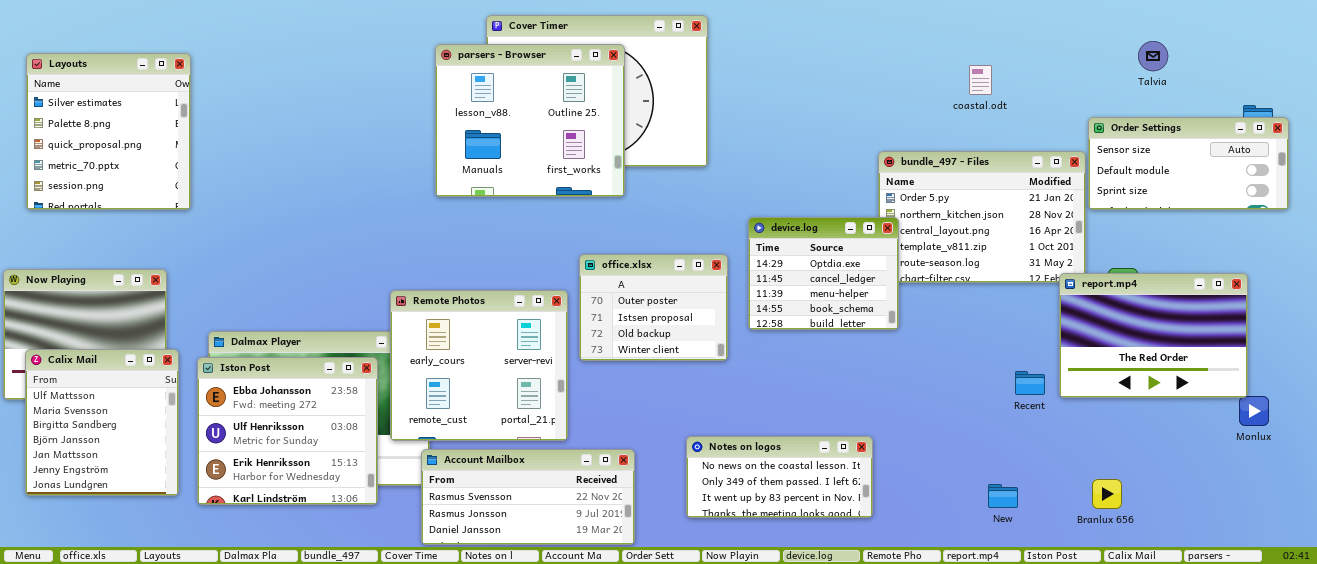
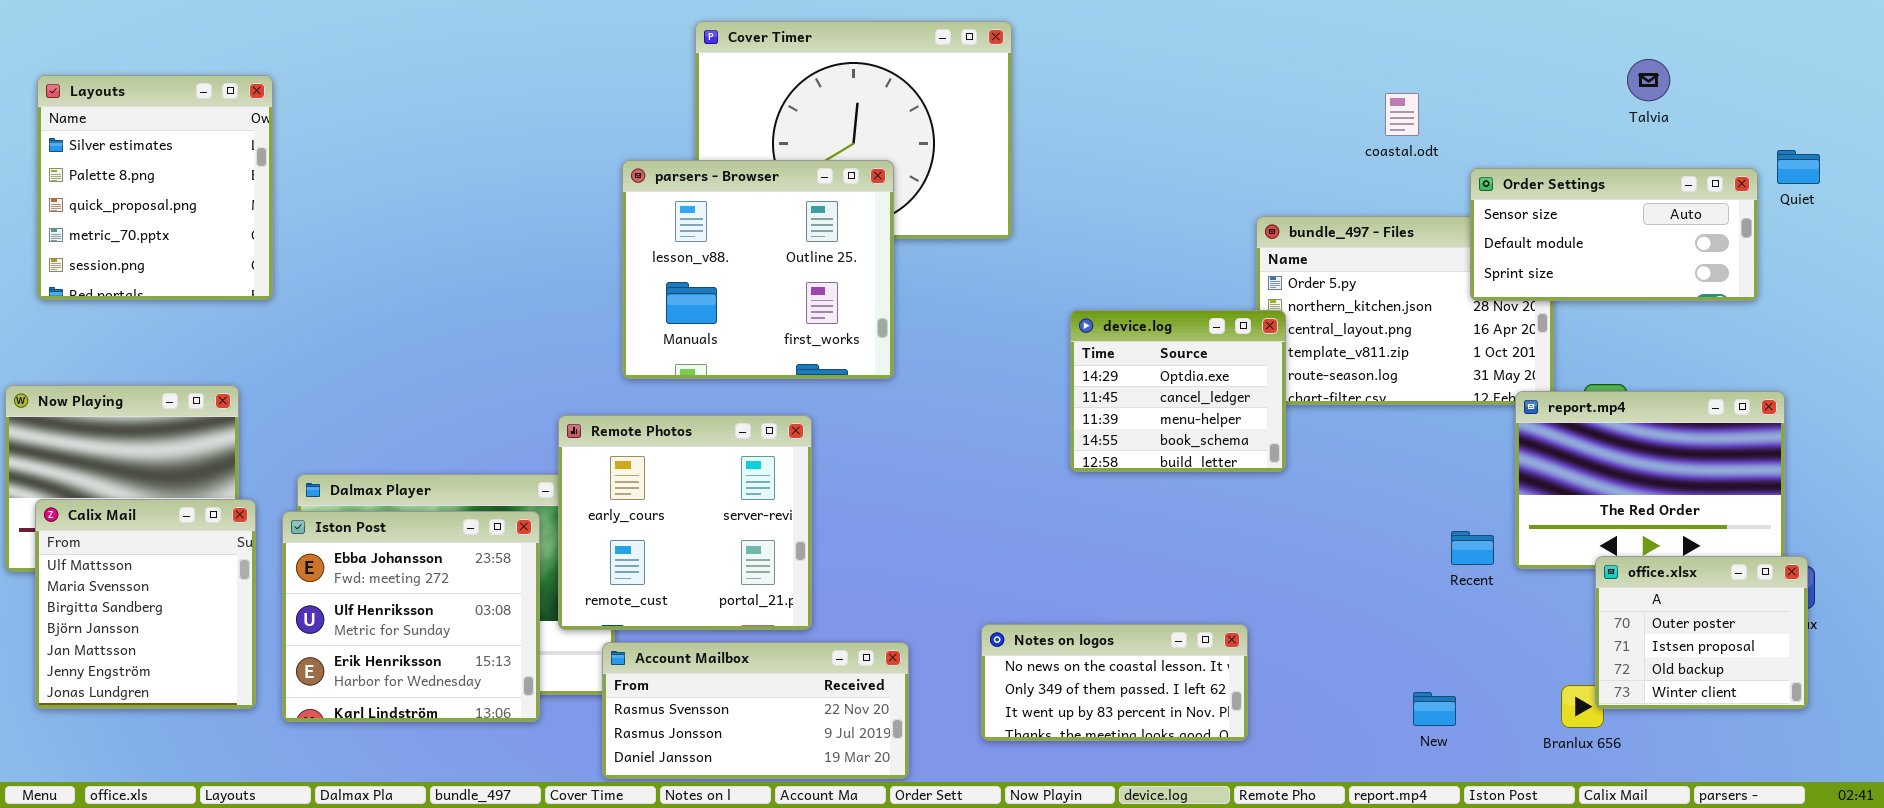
parsers - Browser: [435,44,625,197] -> [622,160,894,379], moved
Order Settings: [1088,117,1289,210] -> [1470,168,1758,301], moved
office.xlsx: [579,254,728,361] -> [1595,556,1808,709], moved

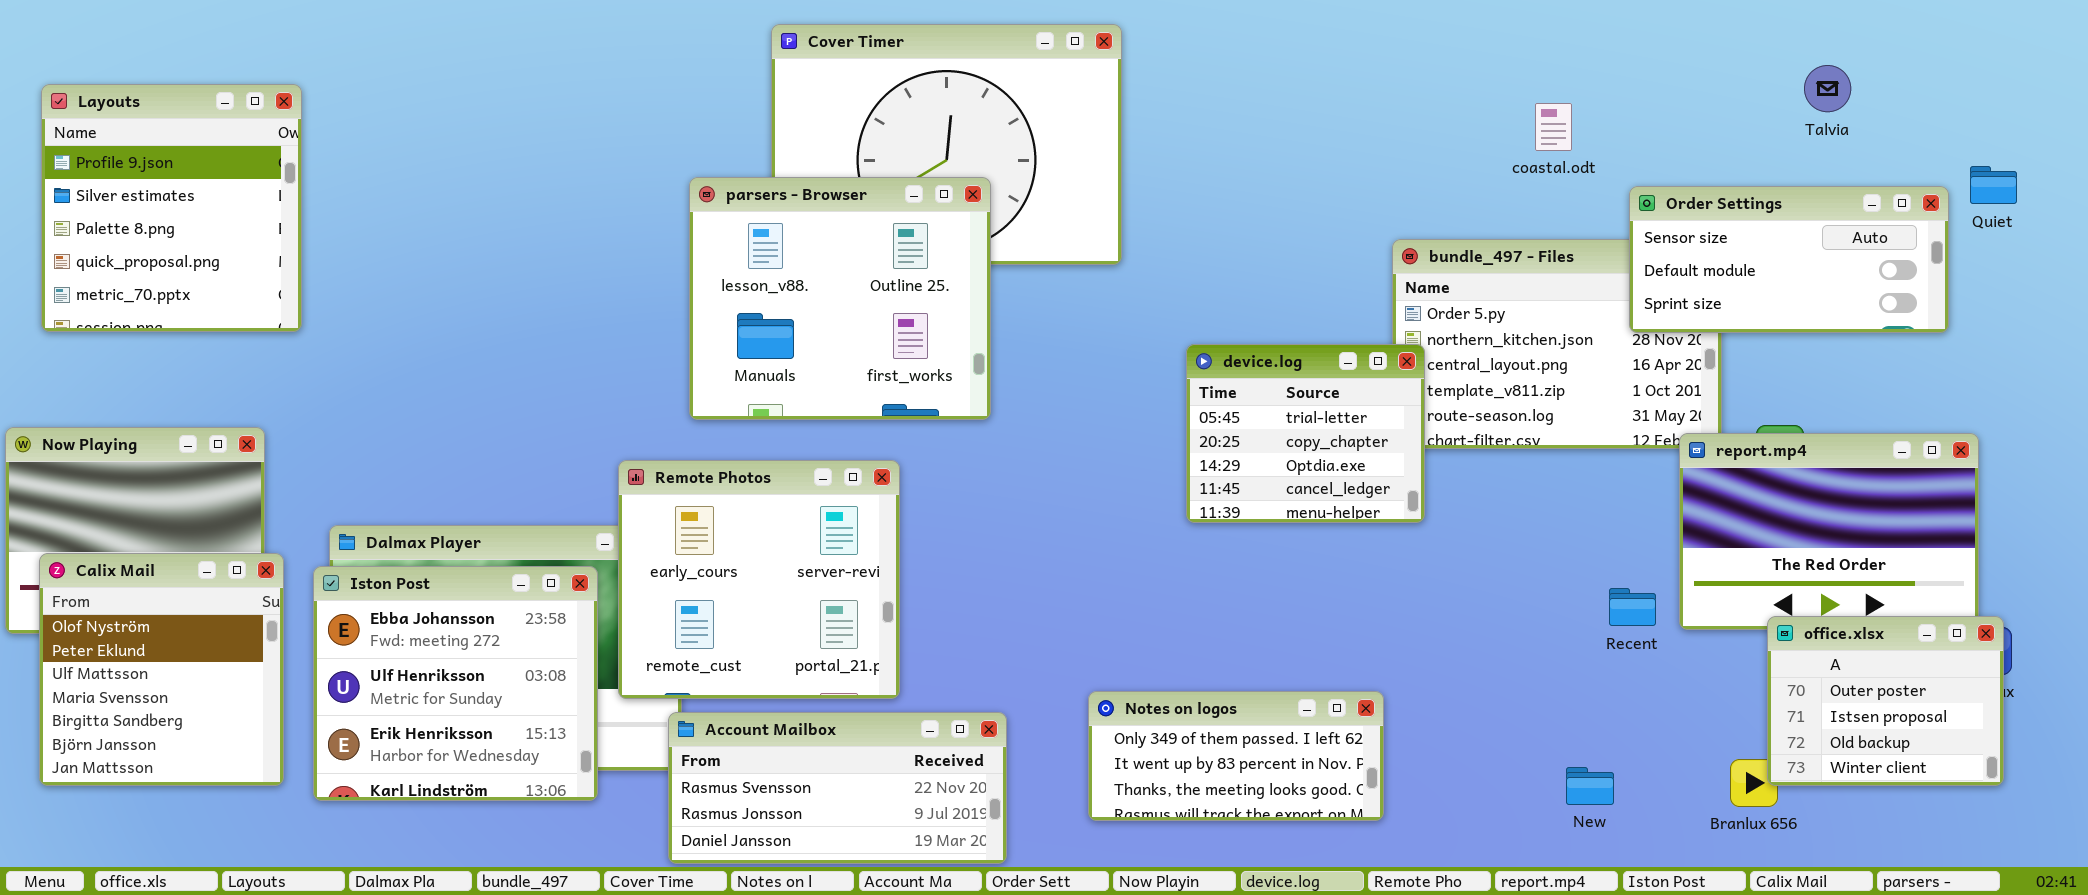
Layouts: [37,75,273,300] -> [41,84,302,332], scrolled up 1 row
device.log: [1070,310,1286,472] -> [1186,344,1425,523], scrolled up 2 rows
Calix Mail: [35,499,256,709] -> [39,553,284,786], scrolled up 2 rows
Notes on logos: [981,624,1248,741] -> [1088,691,1384,821], scrolled down 1 row

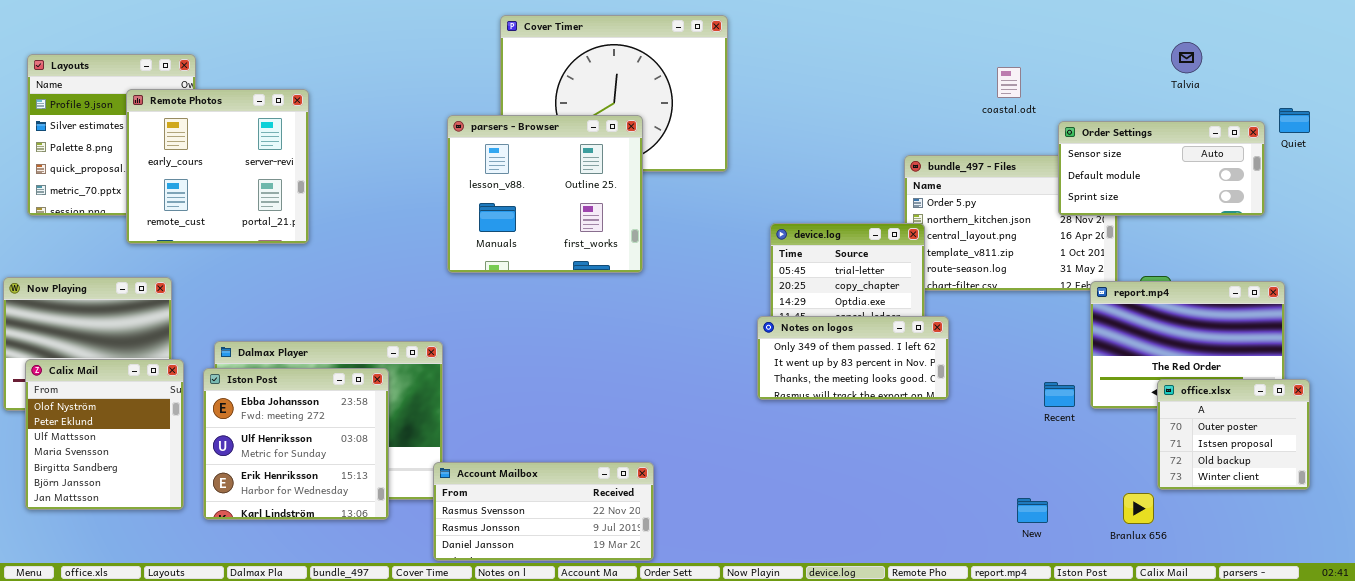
Remote Photos: [618,460,900,699] -> [126,89,309,244], moved
office.xlsx: [1767,616,2004,786] -> [1157,379,1310,490], moved
Notes on logos: [1088,691,1384,821] -> [757,316,949,400], moved

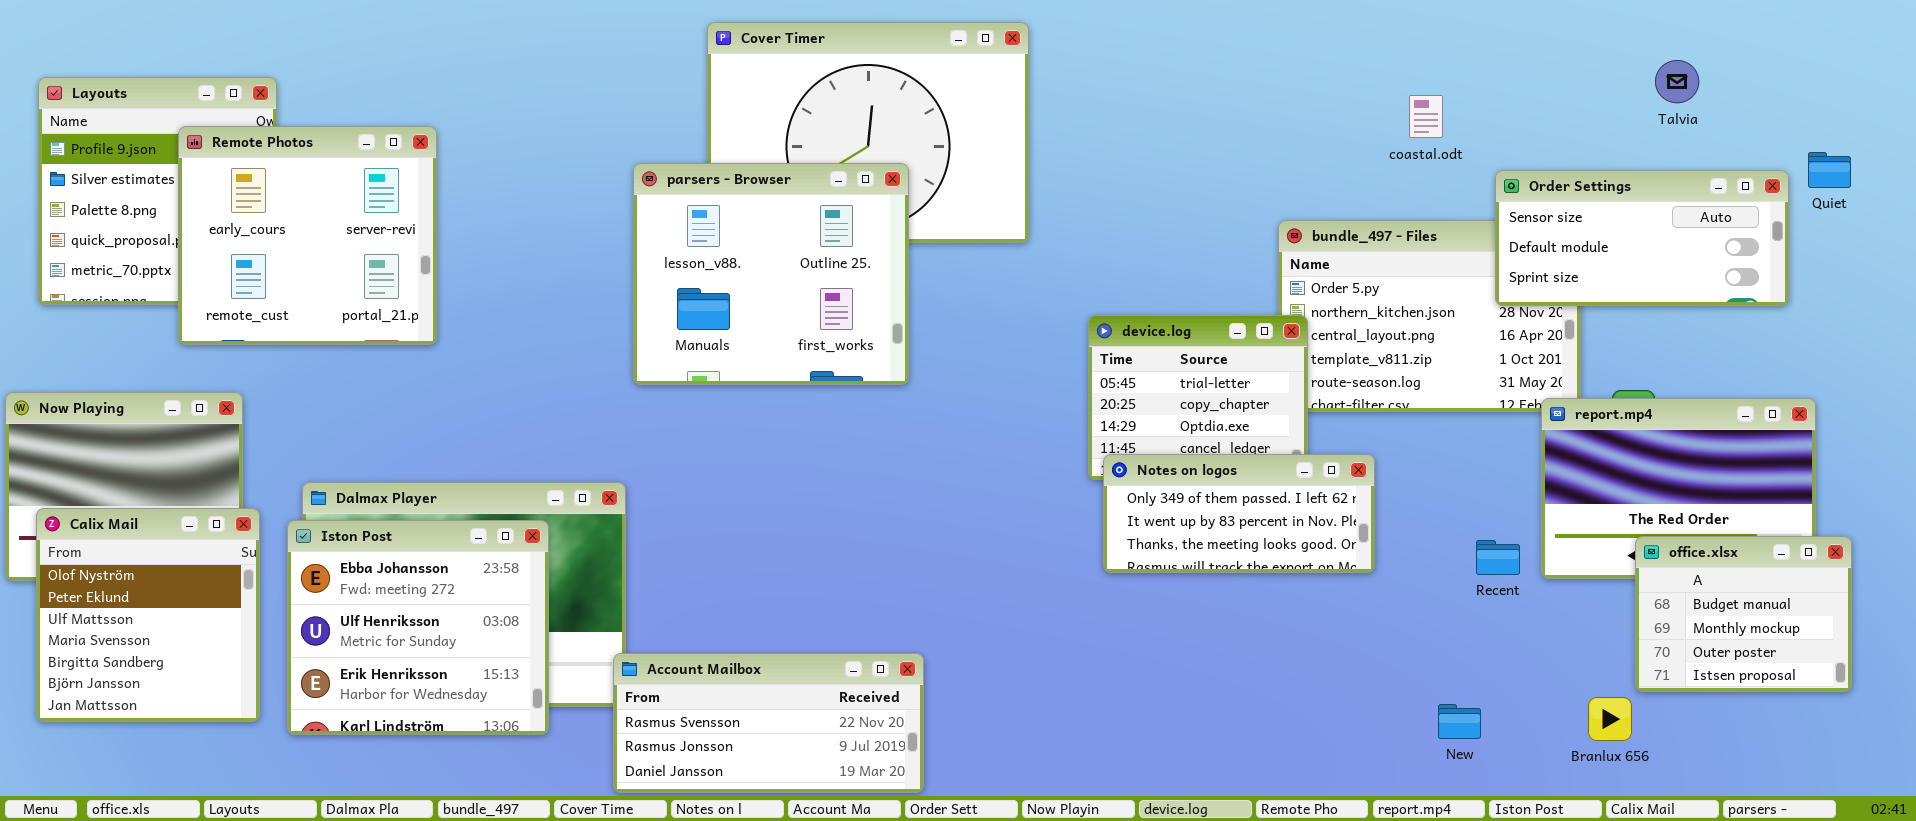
Notes on logos: [757,316,949,400] -> [1103,454,1375,573], moved
office.xlsx: [1157,379,1310,490] -> [1635,536,1852,692], scrolled up 2 rows

